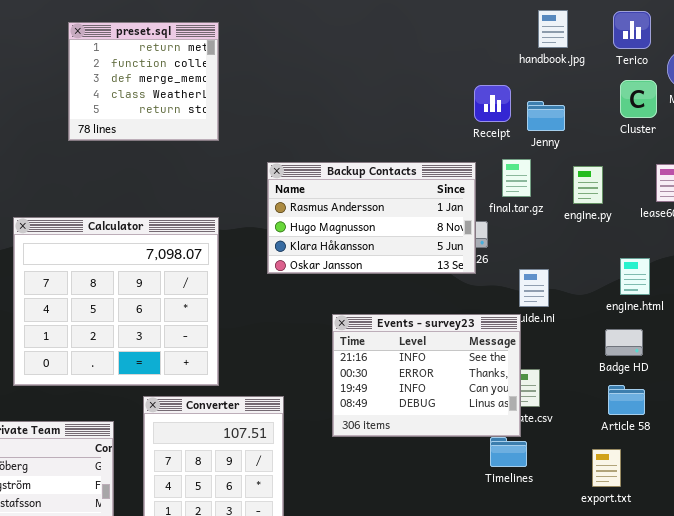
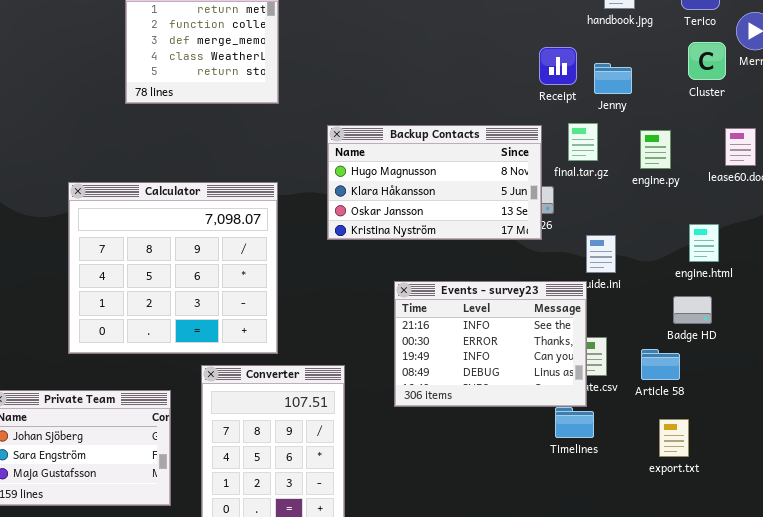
Backup Contacts: [267,162,476,274] -> [327,125,542,240], scrolled down 1 row
Article 58: [608,385,645,415] -> [641,349,680,380], moved

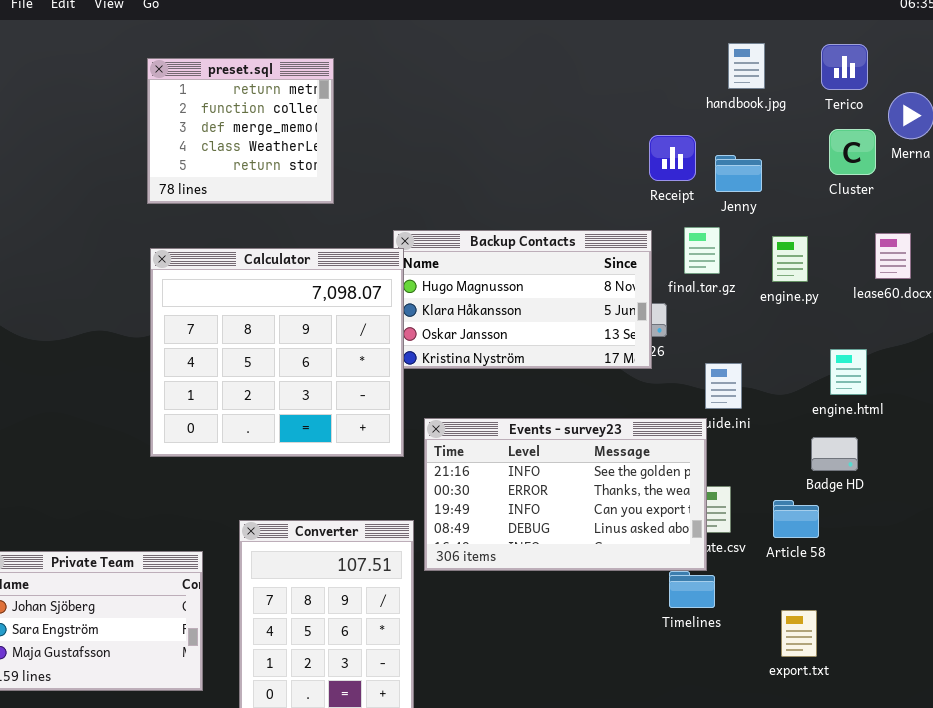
Calculator: [68,182,278,354] -> [150,248,404,457], moved
Events - survey23: [394,281,587,407] -> [424,418,707,571], resized
export.txt: [659,419,689,457] -> [781,610,817,657], moved

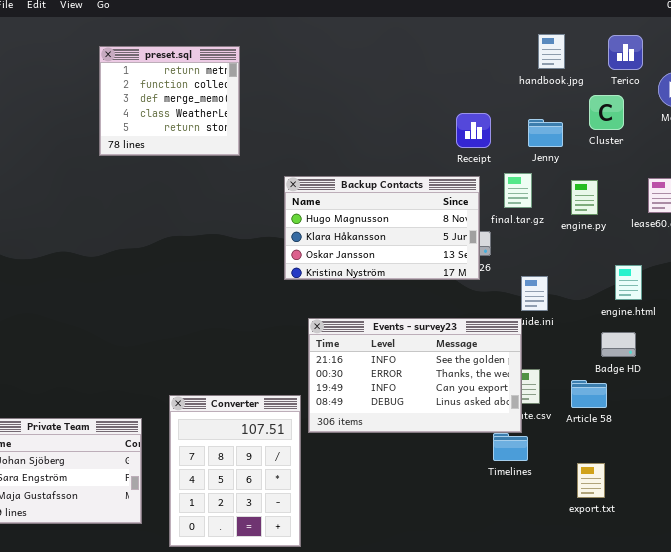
Cluster: [829,129,876,175] -> [589,95,624,130], moved
Receipt: [649,135,696,181] -> [456,113,491,148], moved
Calculator: [150,248,404,457] -> none, closed

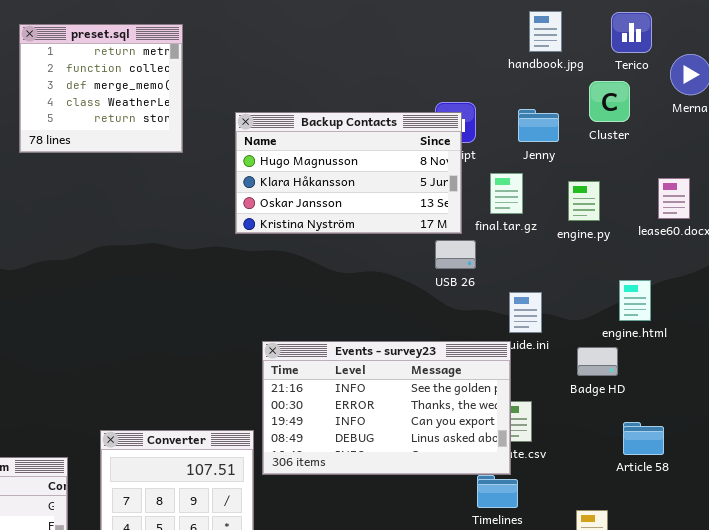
Backup Contacts: [284,176,480,280] -> [235,112,462,234], moved
Badge HD: [601,332,636,357] -> [577,347,618,376], moved
Article 58: [571,380,607,408] -> [623,422,664,455], moved

